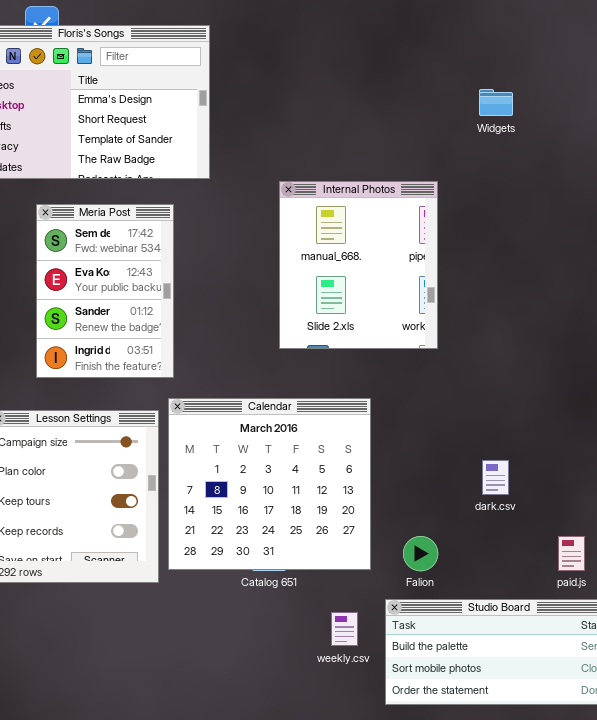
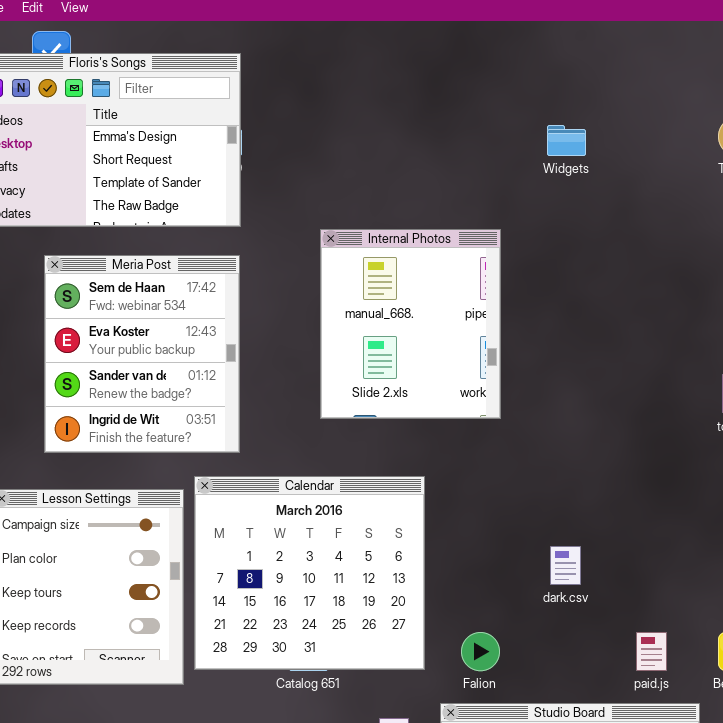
Meria Post: [36,204,174,378] -> [44,255,240,453], resized

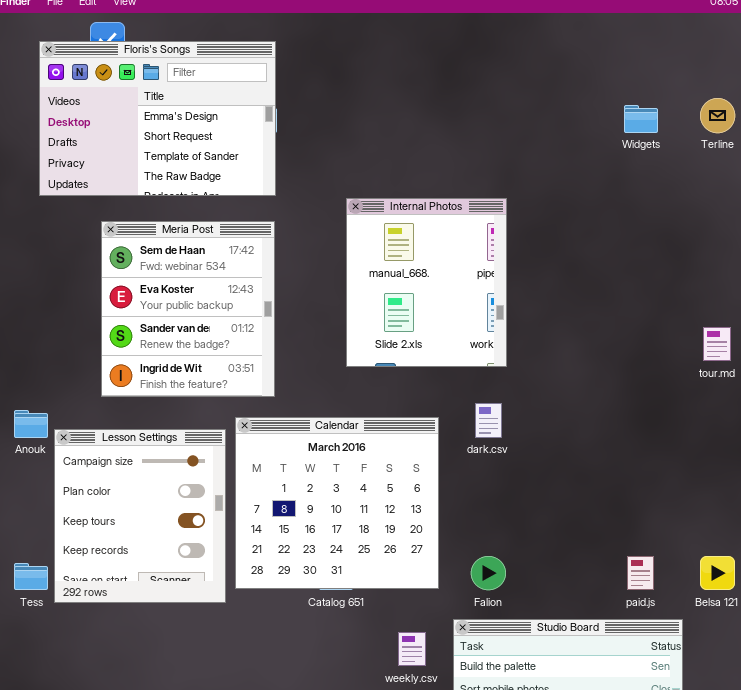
Widgets: [547,125,586,156] -> [624,105,658,133], moved
dark.csv: [550,546,581,585] -> [475,403,502,438], moved

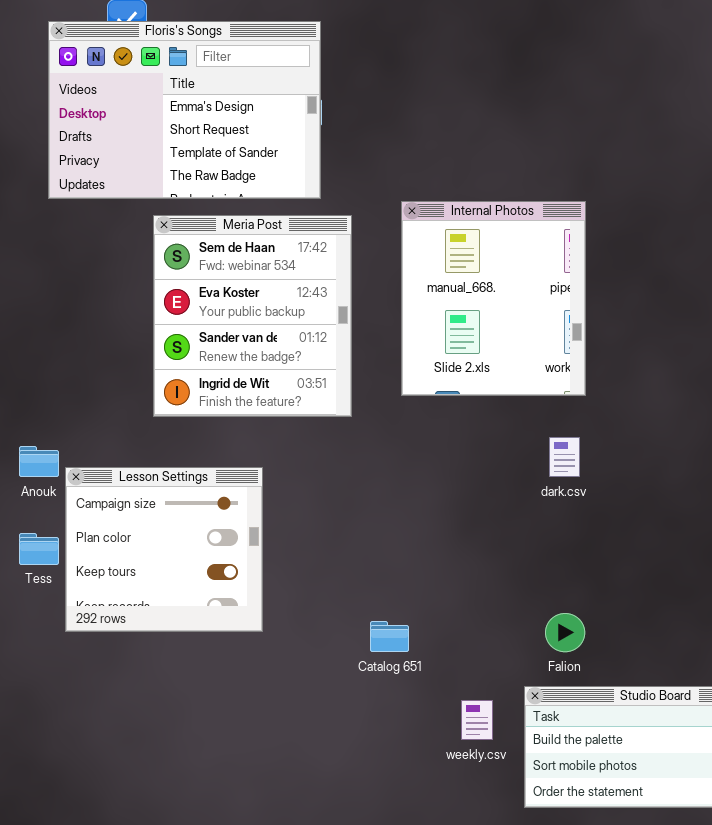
Meria Post: [101,221,275,397] -> [153,215,352,417], moved
Calendar: [235,417,439,589] -> none, closed
Lesson Settings: [54,429,226,603] -> [65,467,263,632], resized
Tess: [14,563,48,590] -> [19,533,59,565], moved

